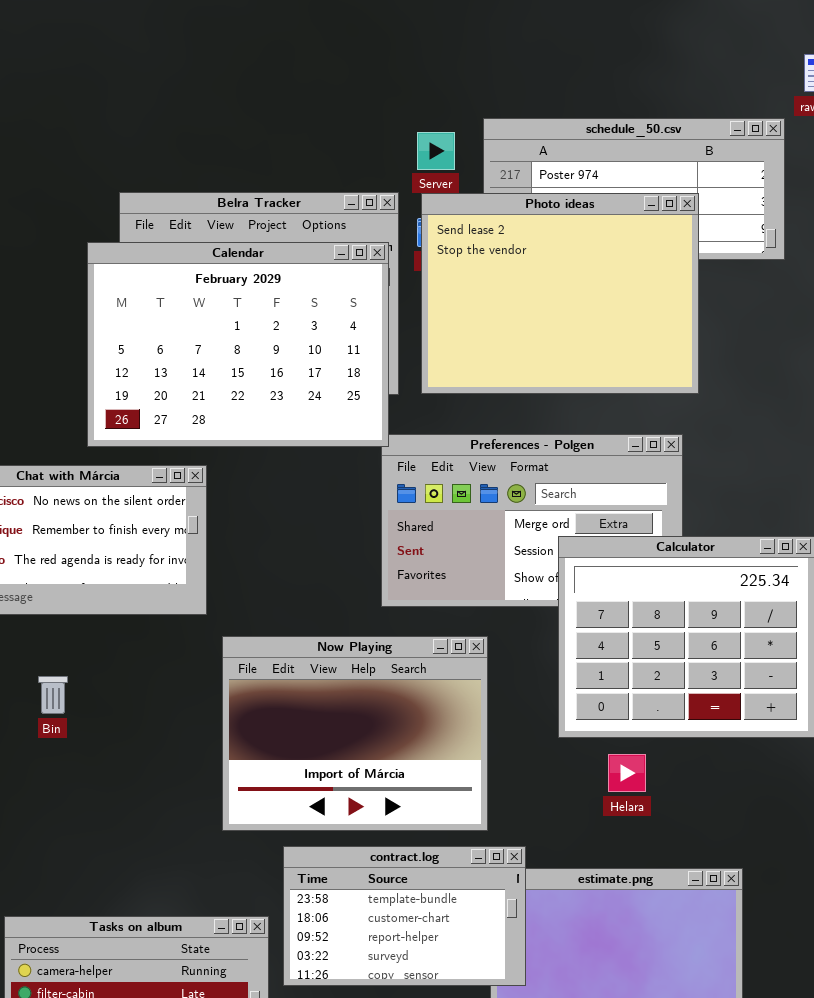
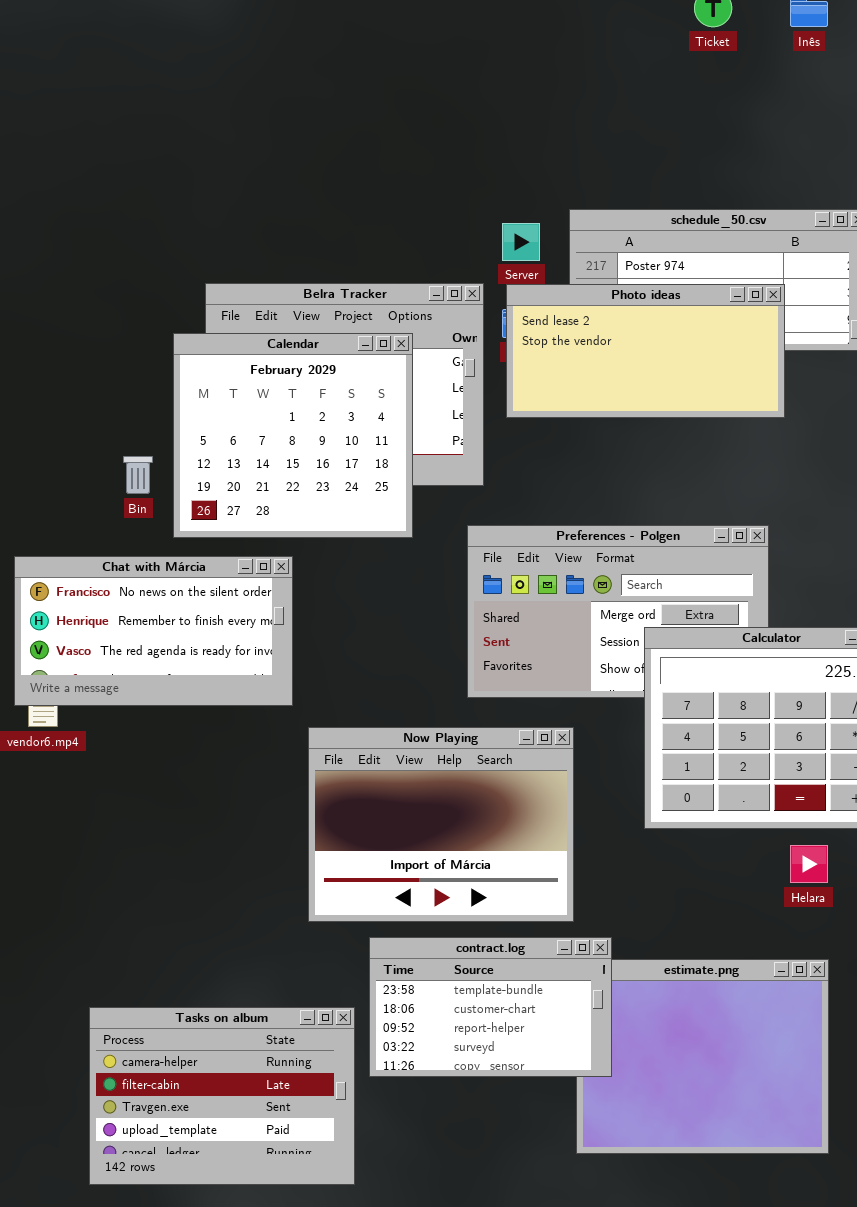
Photo ideas: [421,193,699,394] -> [506,284,785,418], resized
Calendar: [87,242,389,447] -> [173,333,413,538], resized
Bin: [38,676,68,714] -> [123,456,153,494], moved
Helara: [608,754,646,792] -> [790,845,828,883], moved

